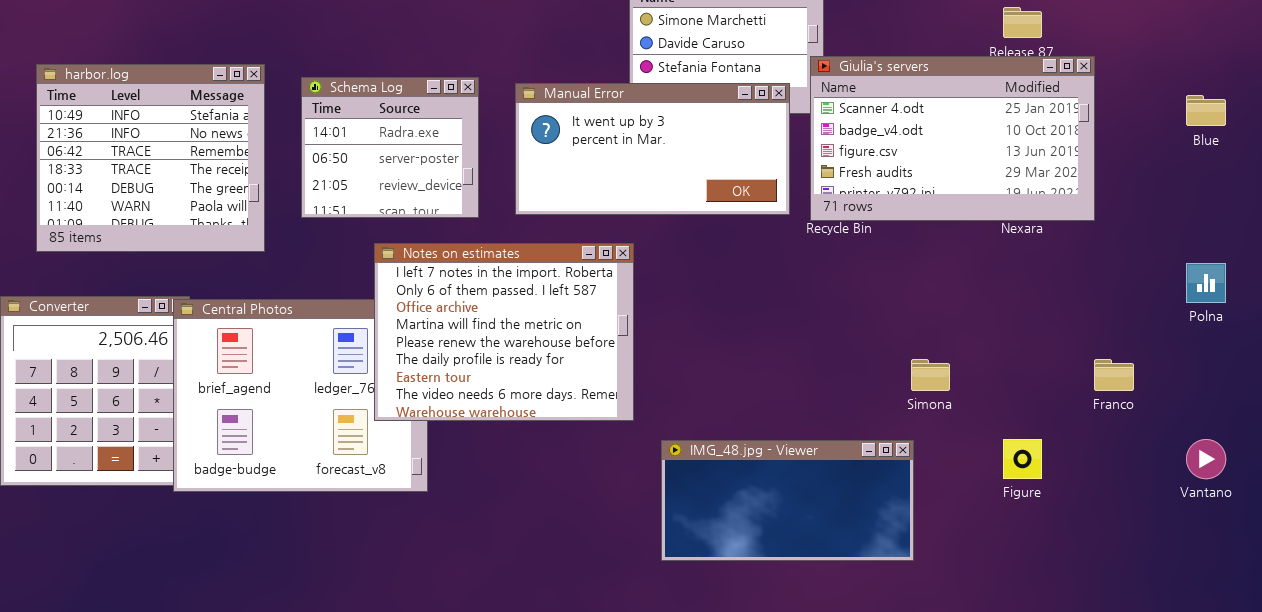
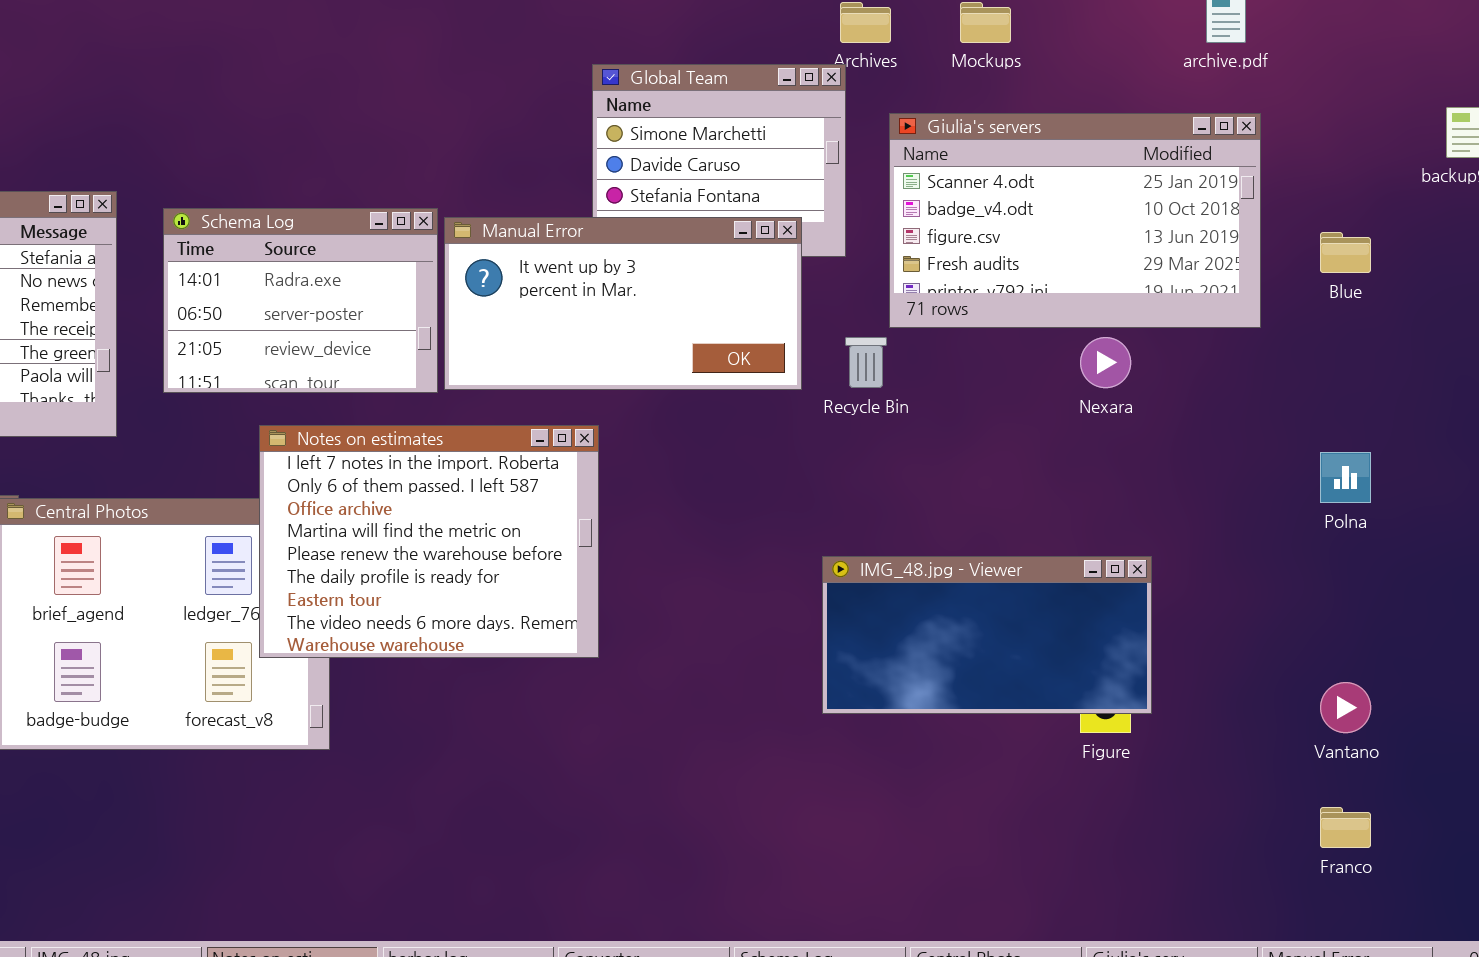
Giulia's servers: [810,56,1095,221] -> [889,113,1261,328], moved
Schema Log: [301,77,479,218] -> [163,208,438,393], resized
Franco: [1094,359,1134,391] -> [1320,807,1371,848], moved
IMG_48.jpg - Viewer: [661,440,914,561] -> [822,556,1152,714], moved

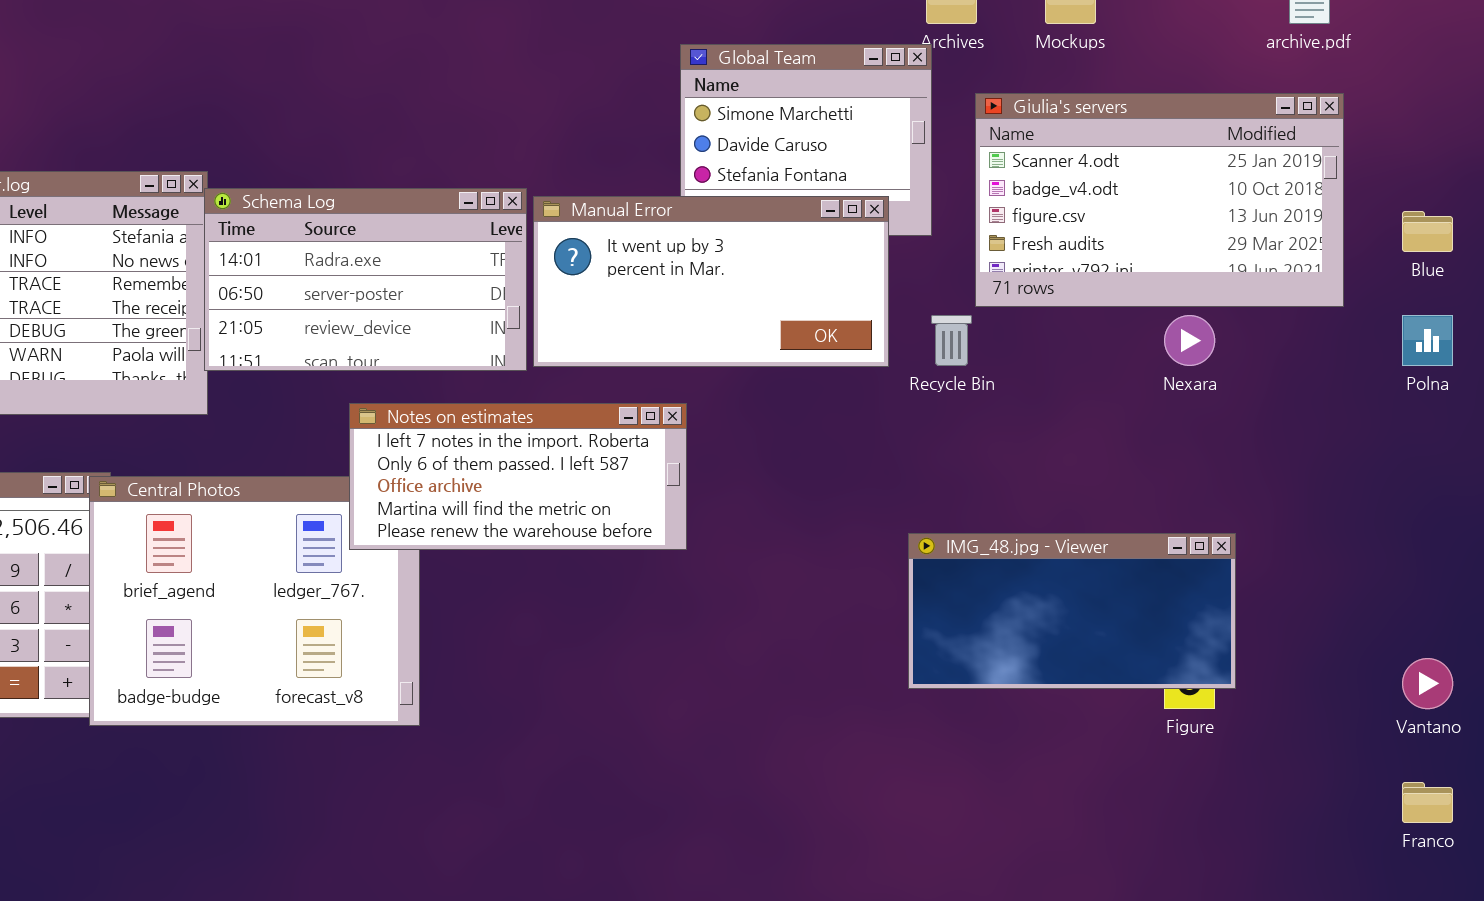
Schema Log: [163,208,438,393] -> [204,188,527,371], resized
Notes on estimates: [259,425,599,658] -> [349,403,687,550], resized
Polna: [1320,452,1371,503] -> [1402,315,1453,366], moved

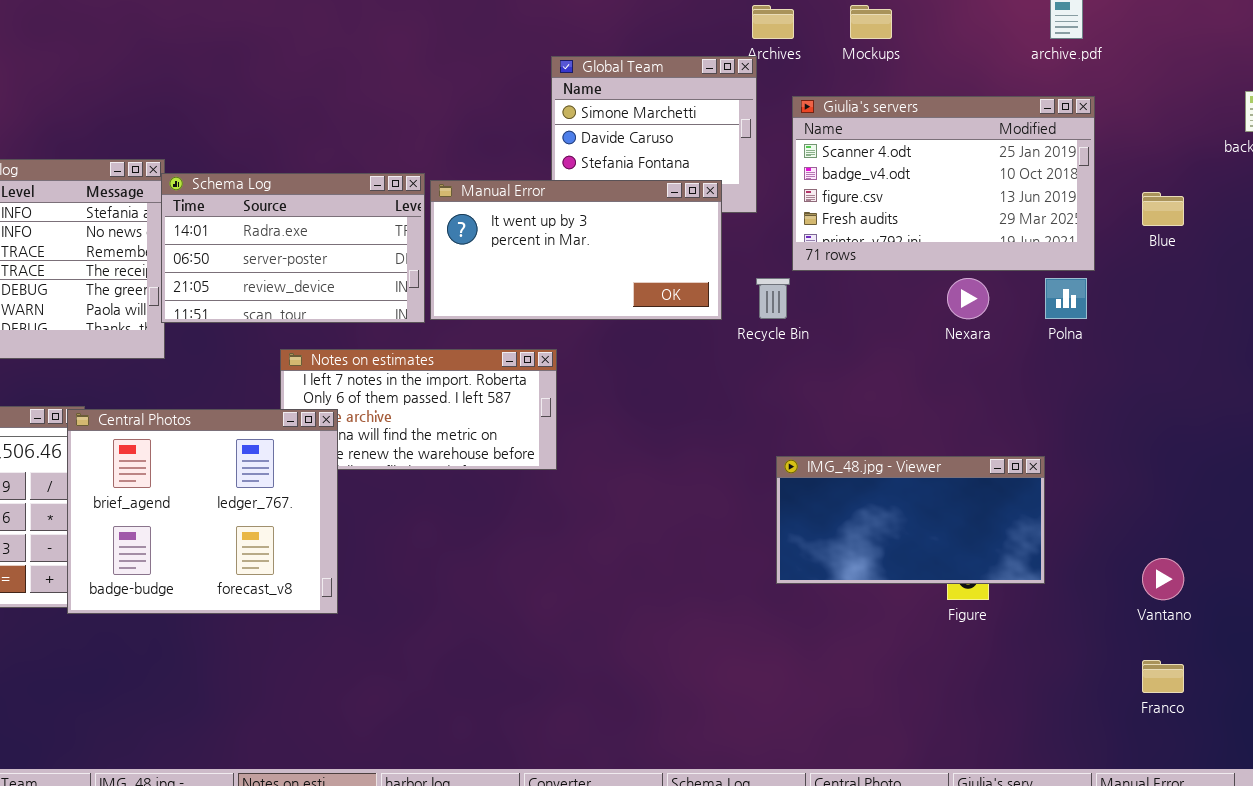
Polna: [1402,315,1453,366] -> [1045,278,1087,319], moved
Central Photos: [89,476,420,726] -> [67,409,338,614], raised
IMG_48.jpg - Viewer: [908,533,1236,689] -> [776,456,1045,584], moved

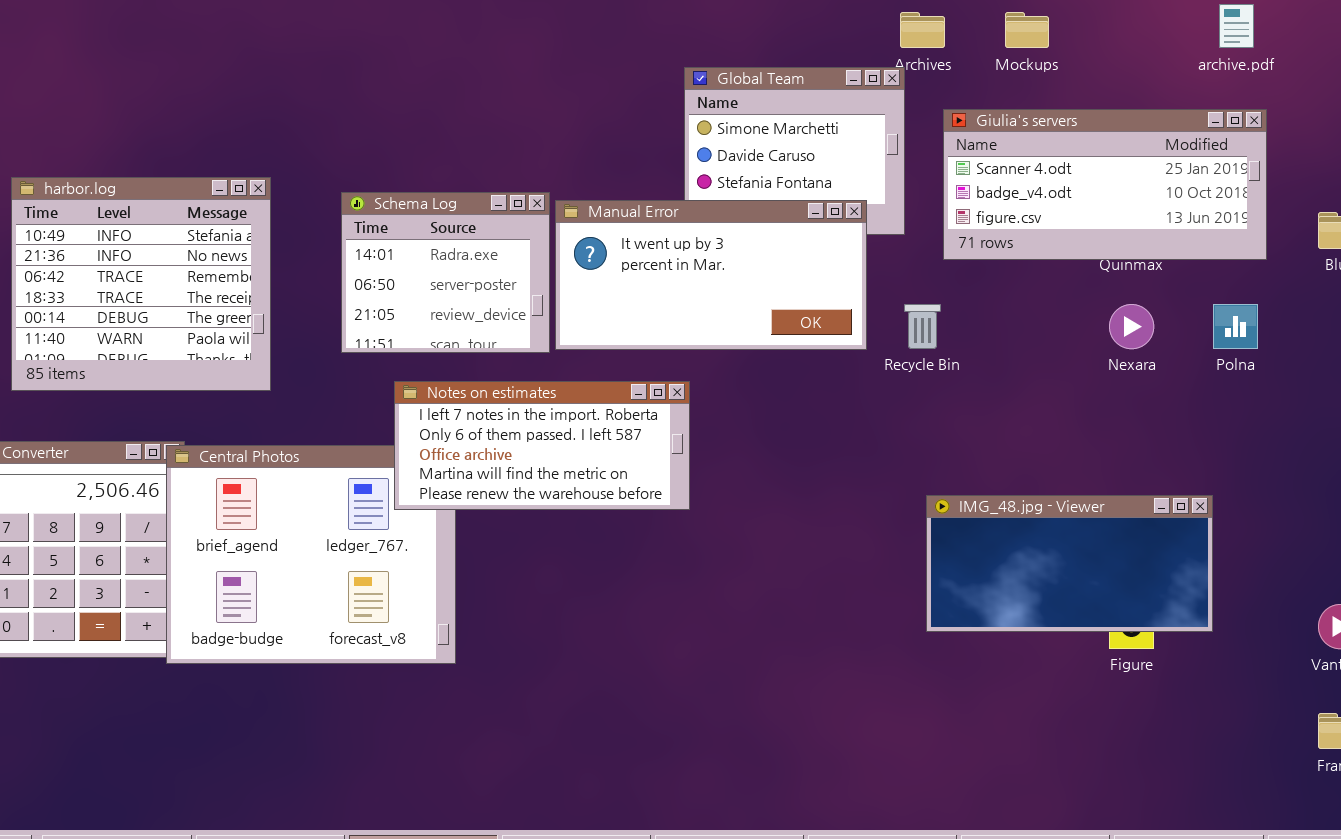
Giulia's servers: [792,96,1095,271] -> [943,109,1267,260], resized
Schema Log: [161,173,425,323] -> [341,192,550,353], resized
Notes on estimates: [280,349,557,470] -> [394,381,690,510], raised

